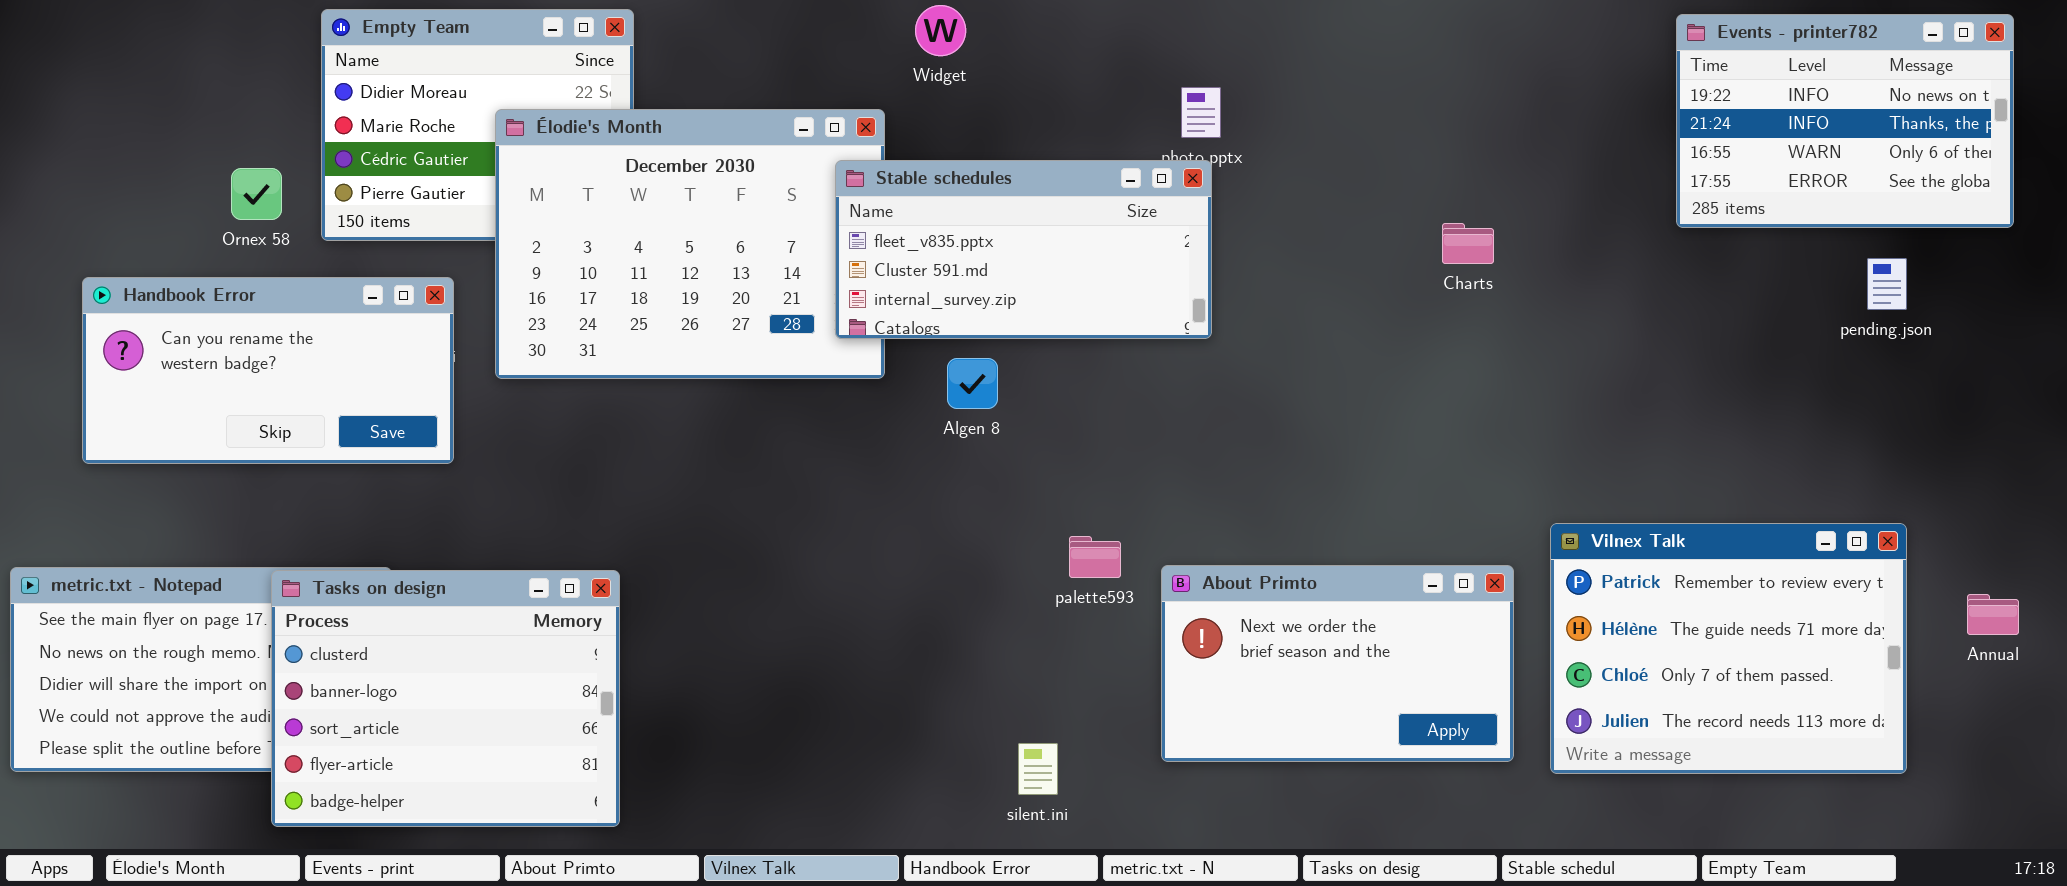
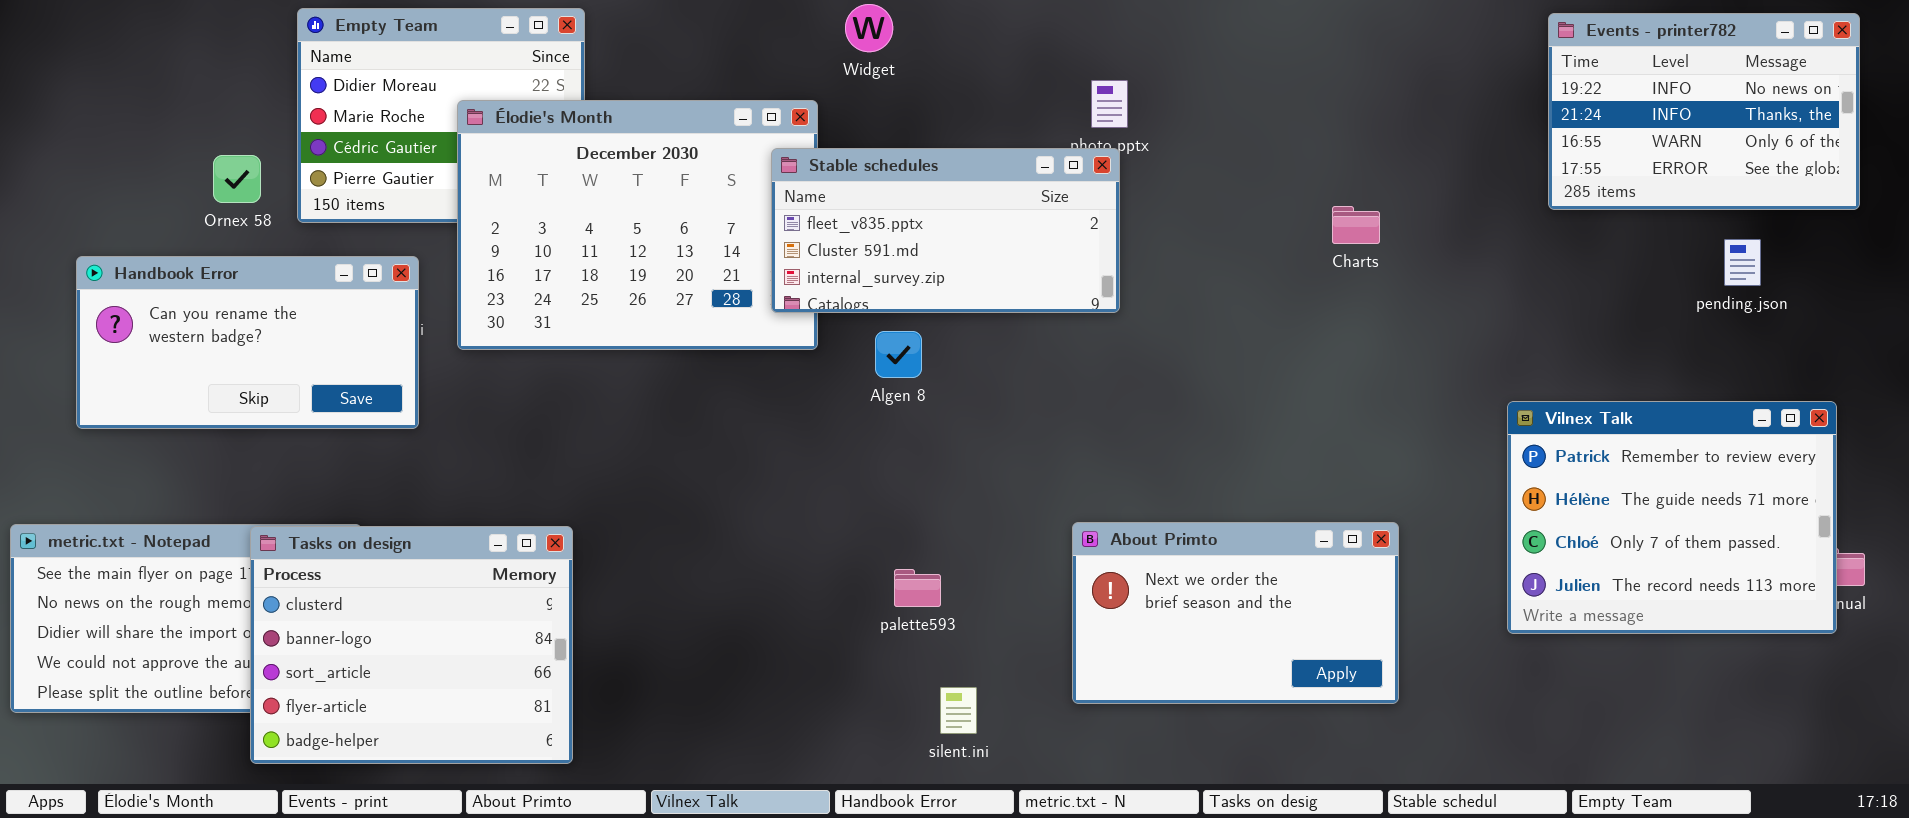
Vilnex Talk: [1550,523,1907,774] -> [1507,401,1837,634], moved
palette593: [1069,536,1121,578] -> [894,569,941,607], moved

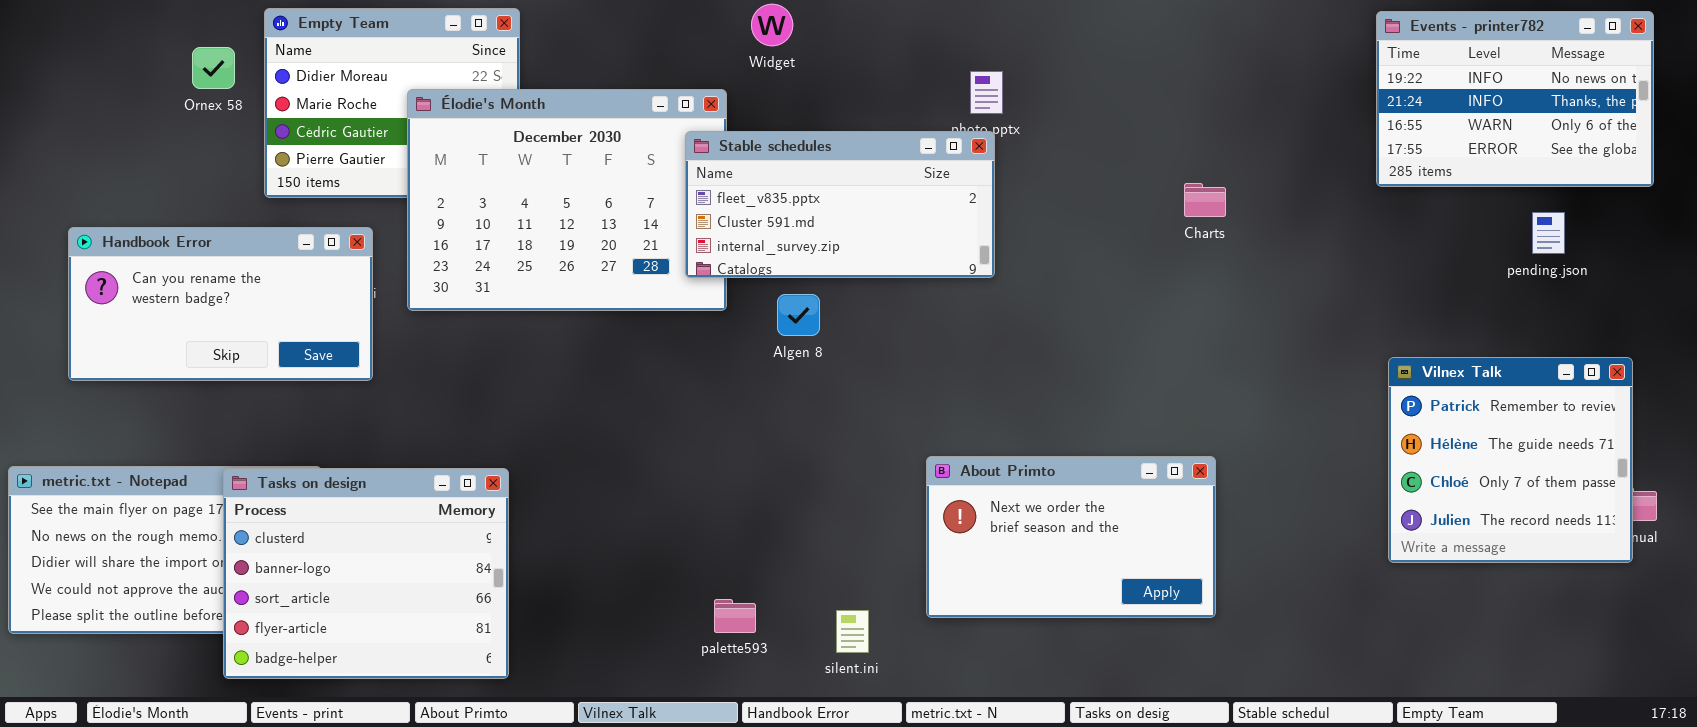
Ornex 58: [213,155,261,203] -> [192,47,235,89], moved
Vilnex Talk: [1507,401,1837,634] -> [1388,357,1633,563], resized
About Primto: [1072,522,1399,704] -> [926,456,1216,618], moved
palette593: [894,569,941,607] -> [714,599,756,633], moved

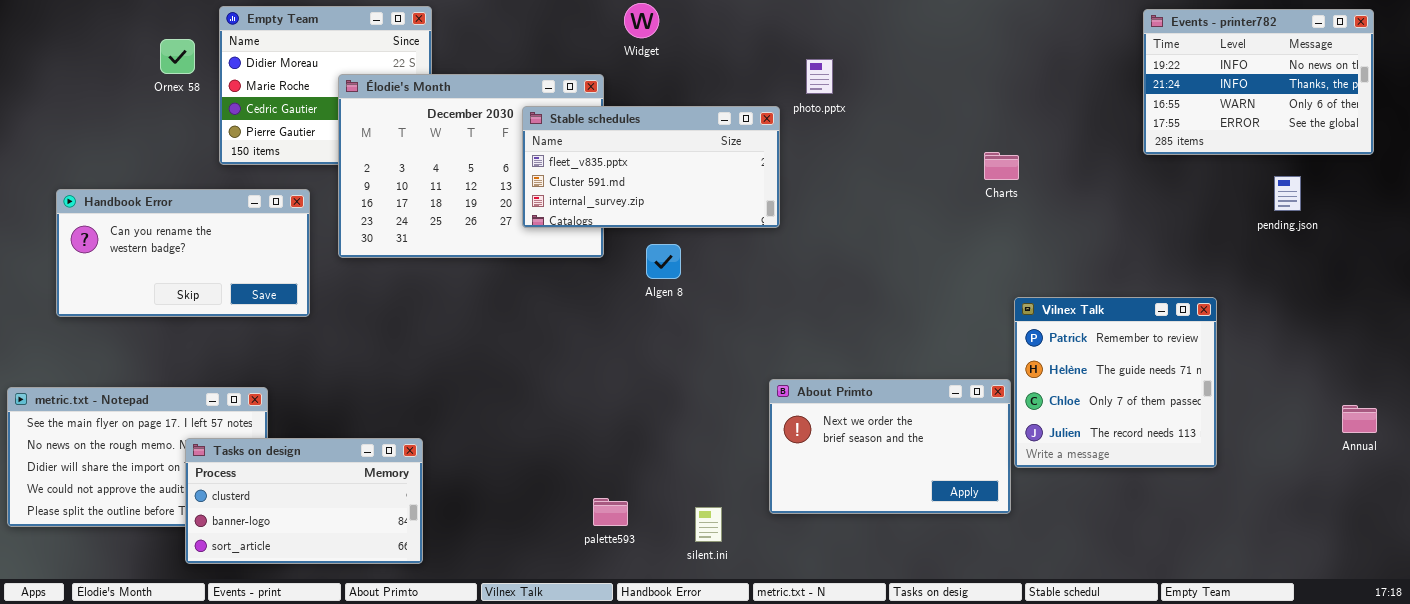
Stable schedules: [685,131,995,278] -> [522,106,780,228], moved
Vilnex Talk: [1388,357,1633,563] -> [1014,297,1217,468], moved
Tasks on design: [223,468,509,679] -> [185,438,423,564], resized

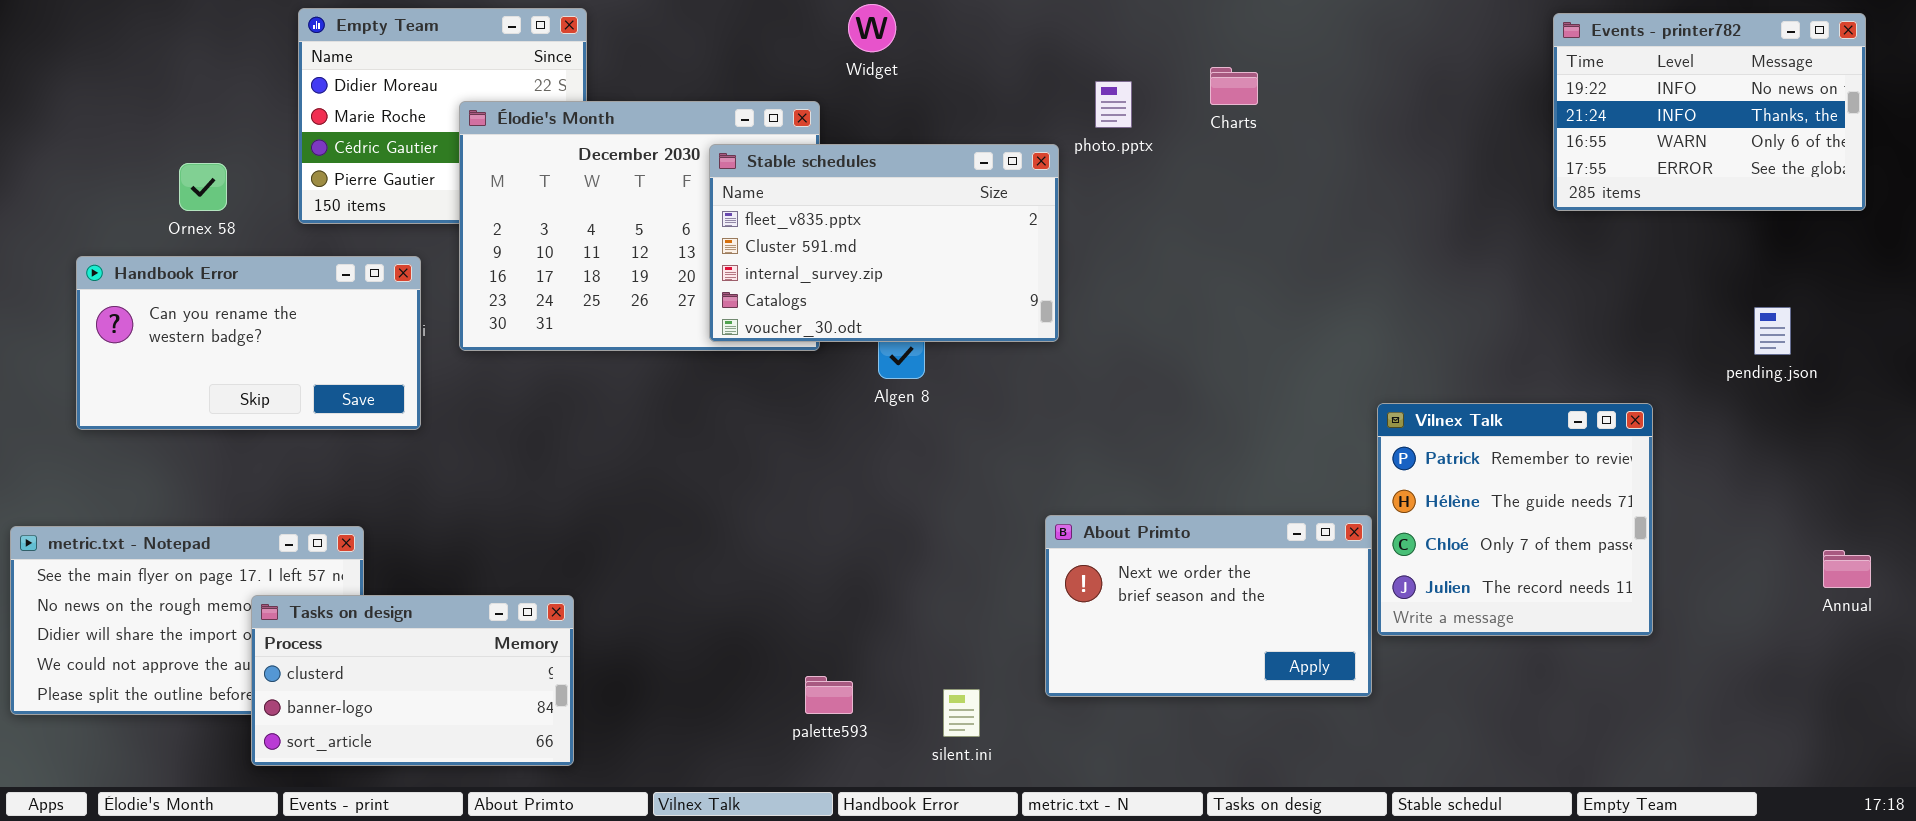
Ornex 58: [160,39,195,74] -> [179,163,227,211], moved
Stable schedules: [522,106,780,228] -> [709,144,1059,342], resized
Charts: [984,152,1019,180] -> [1210,67,1258,105], moved
pending.json: [1274,176,1301,211] -> [1754,307,1791,355], moved

